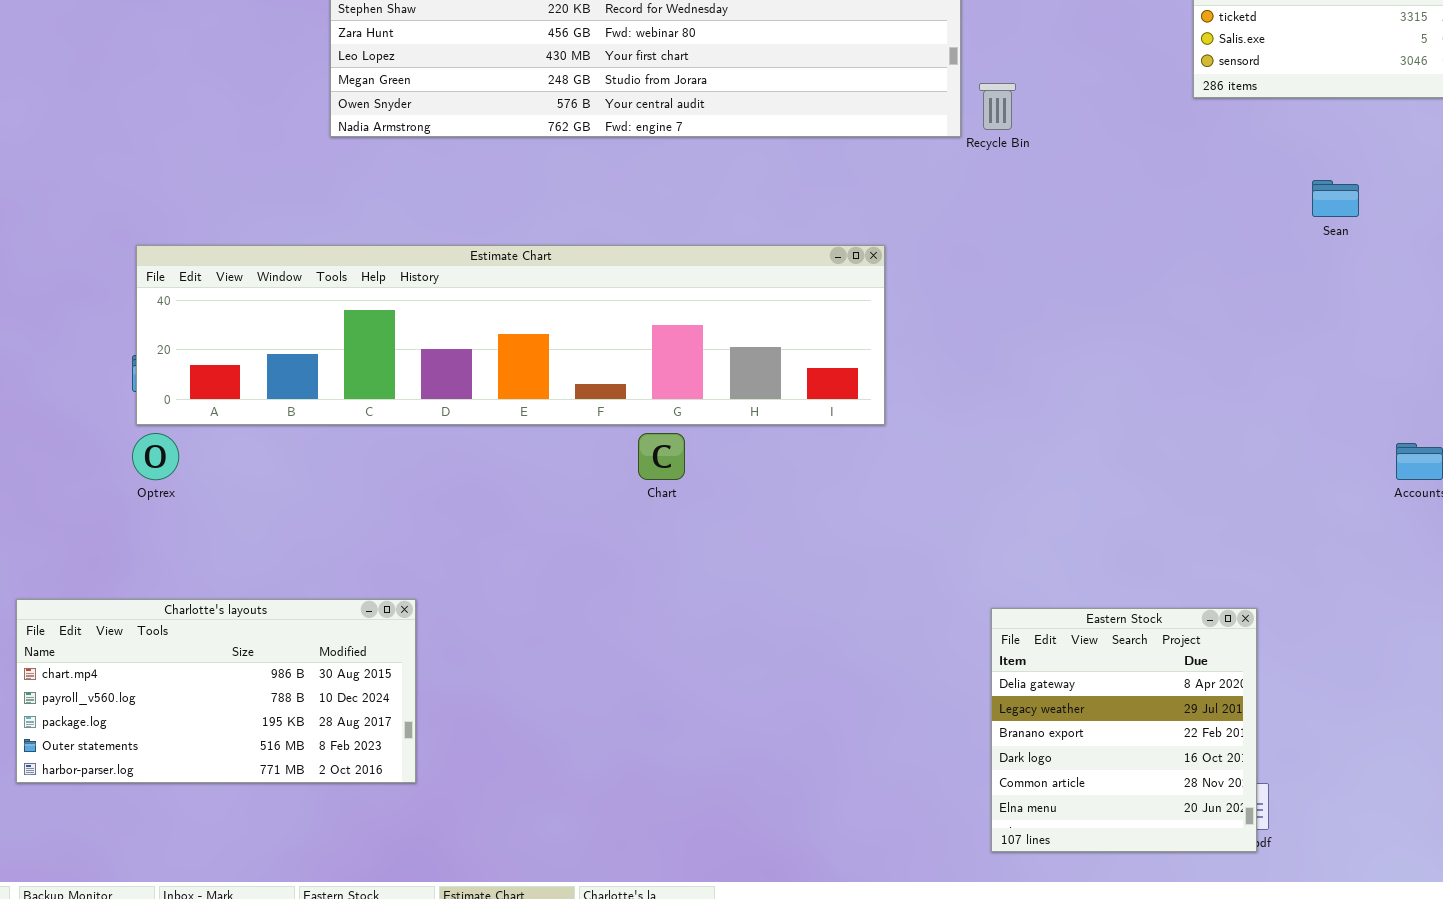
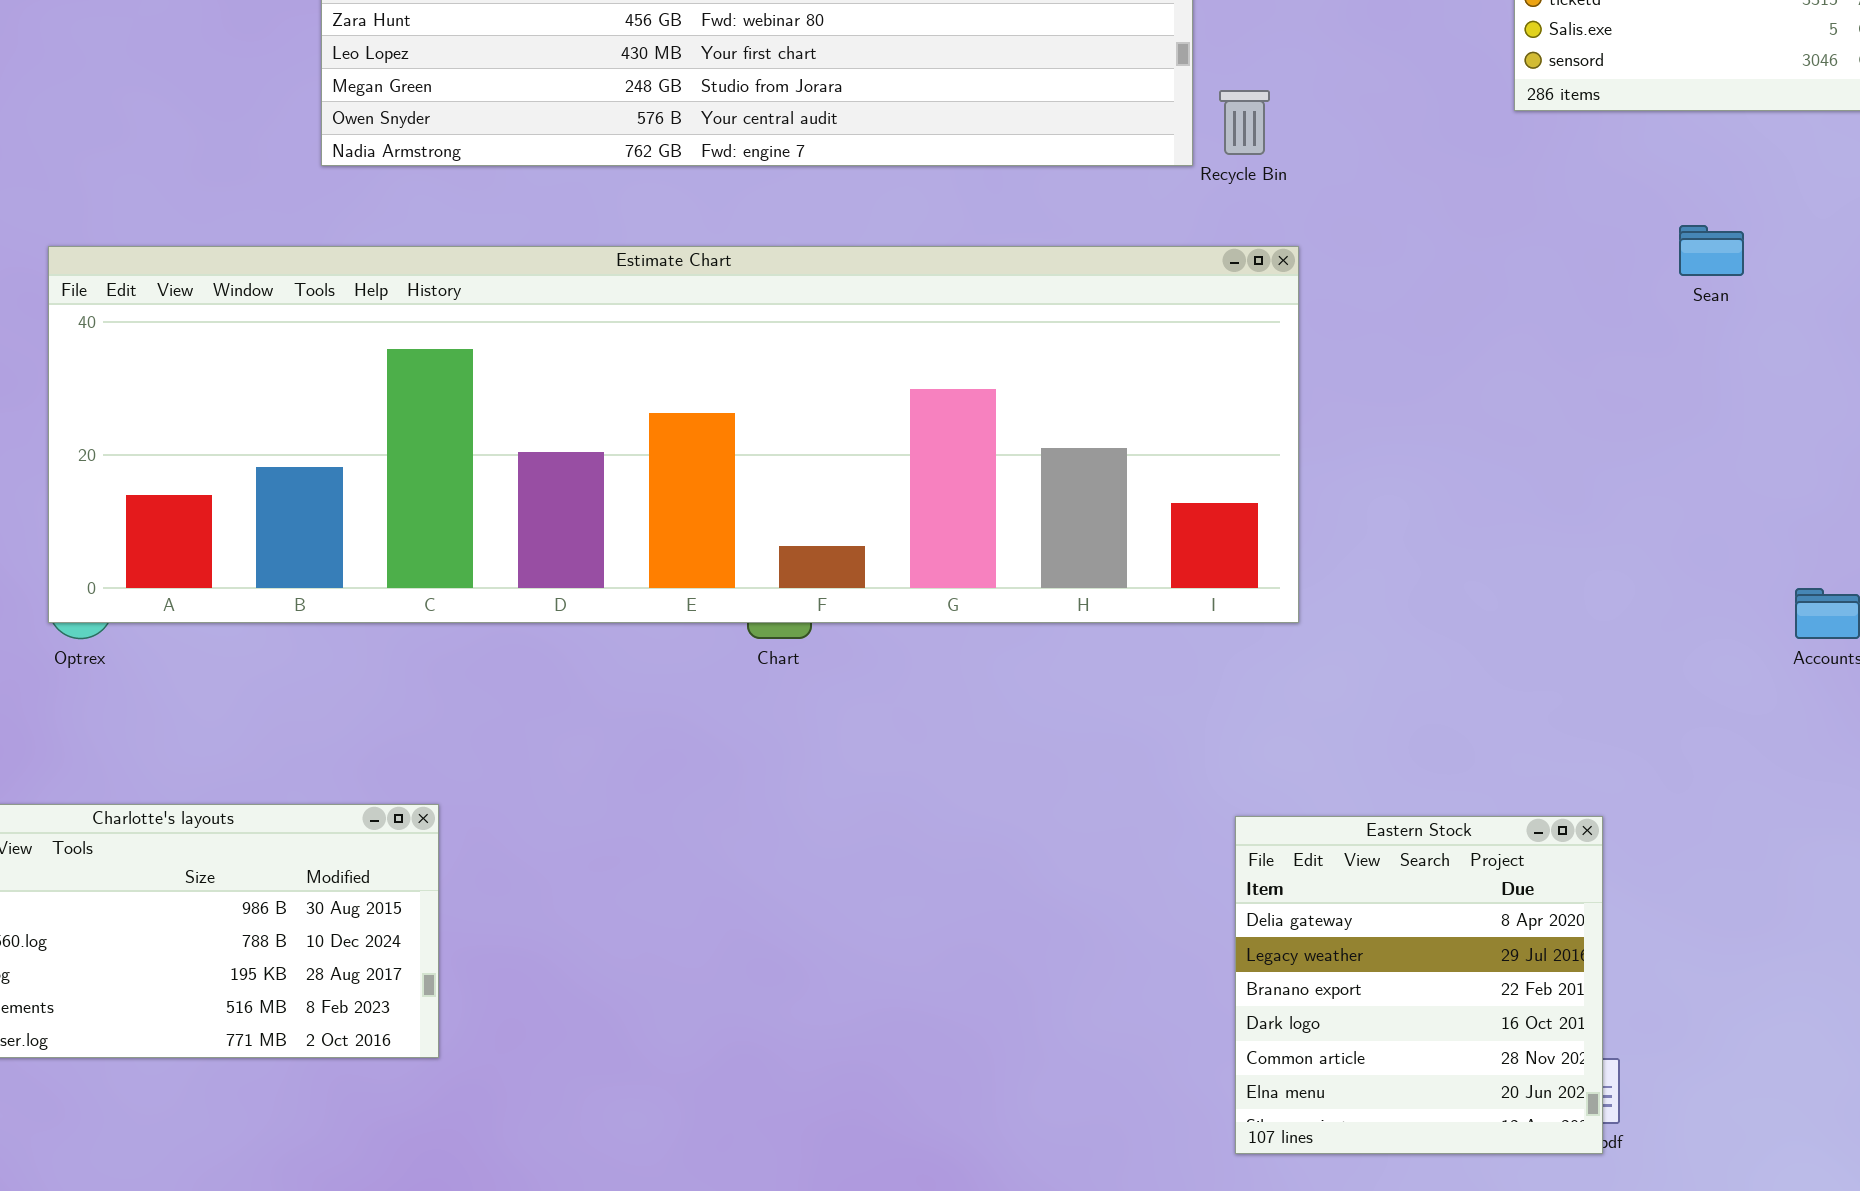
Estimate Chart: [136,245,885,425] -> [48,246,1299,623], moved, resized

